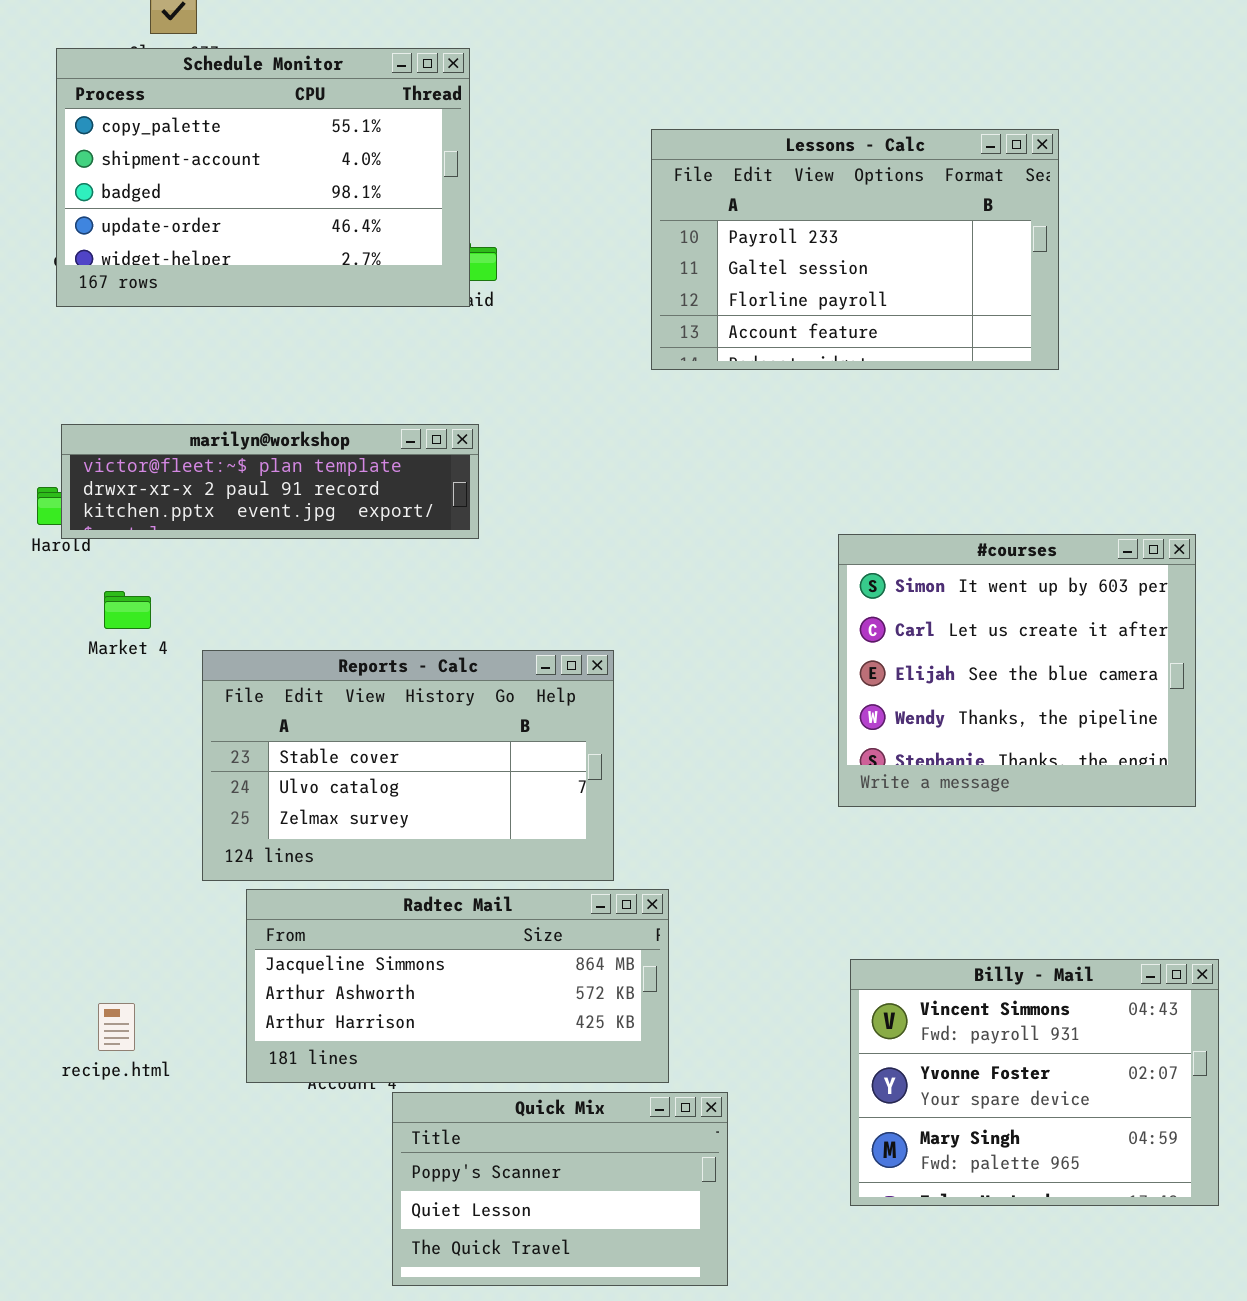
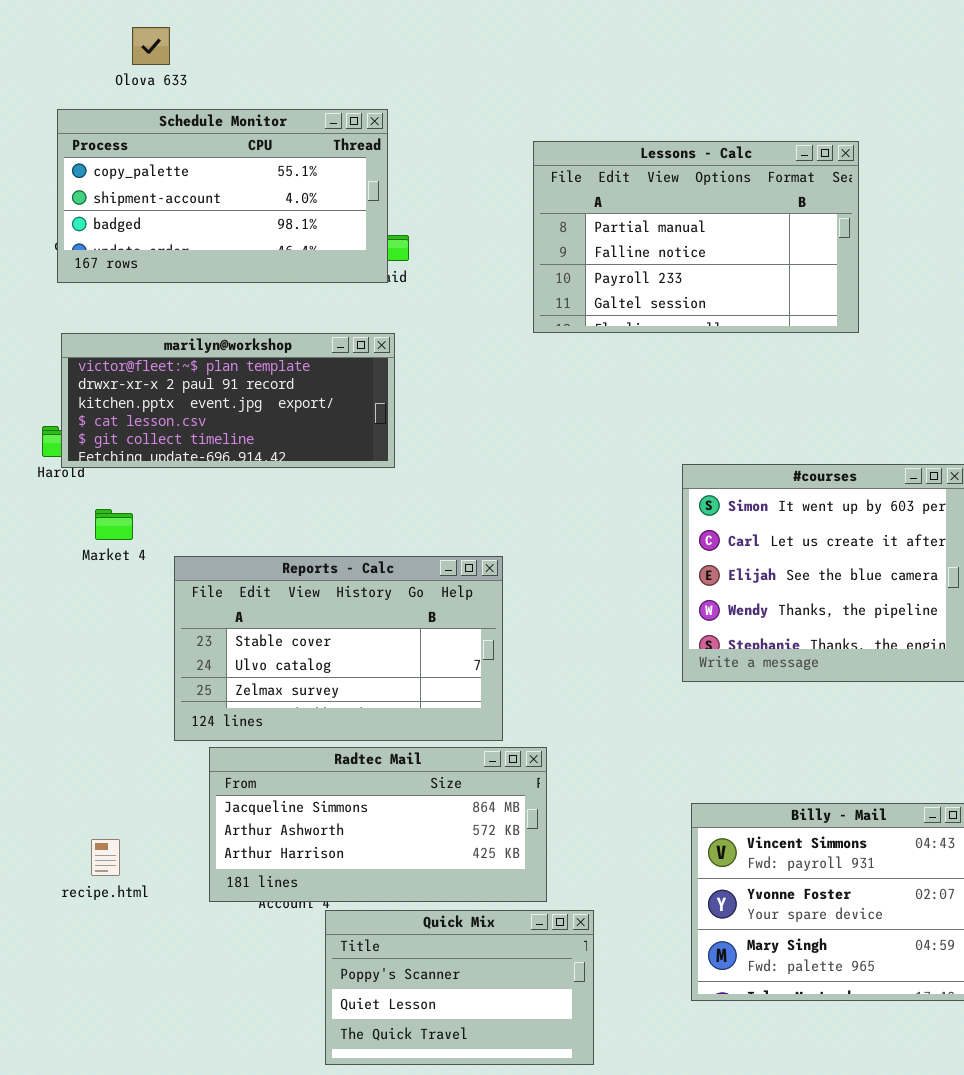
Schedule Monitor: [56,48,470,307] -> [57,109,388,283], resized
Lessons - Calc: [651,129,1059,370] -> [533,141,859,333], scrolled up 2 rows
marilyn@workshop: [61,424,479,539] -> [61,333,395,468], resized

